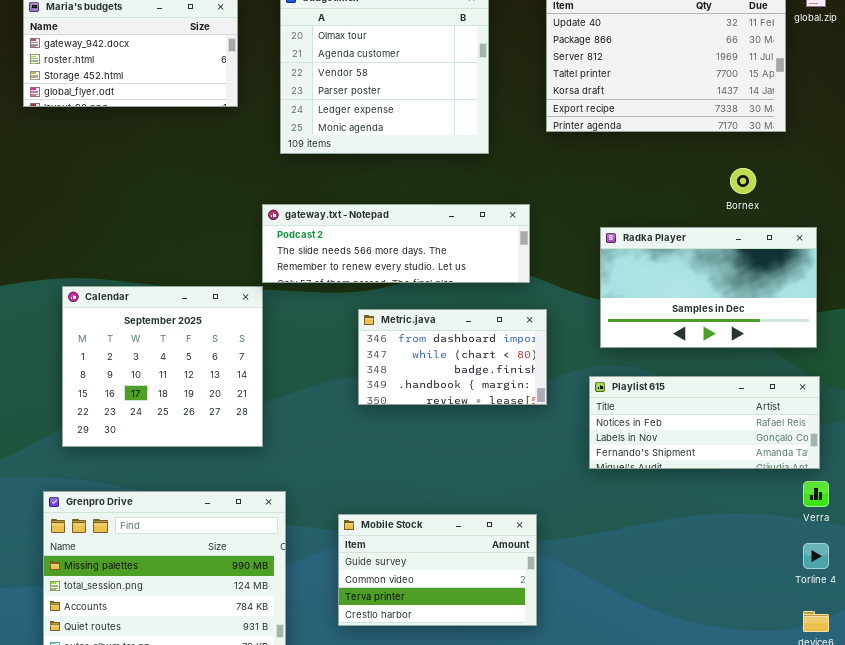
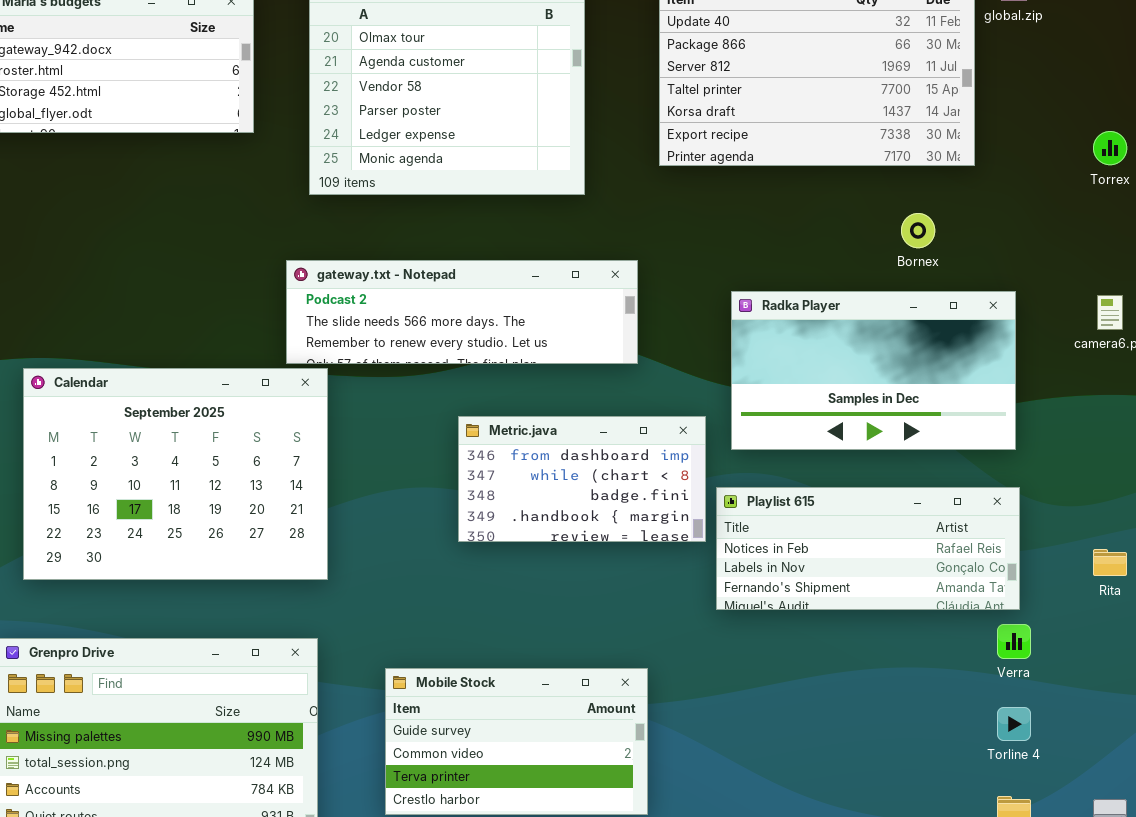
Calendar: [62,286,263,447] -> [23,368,328,580], resized
Metric.java: [358,309,547,405] -> [458,416,706,542], moved

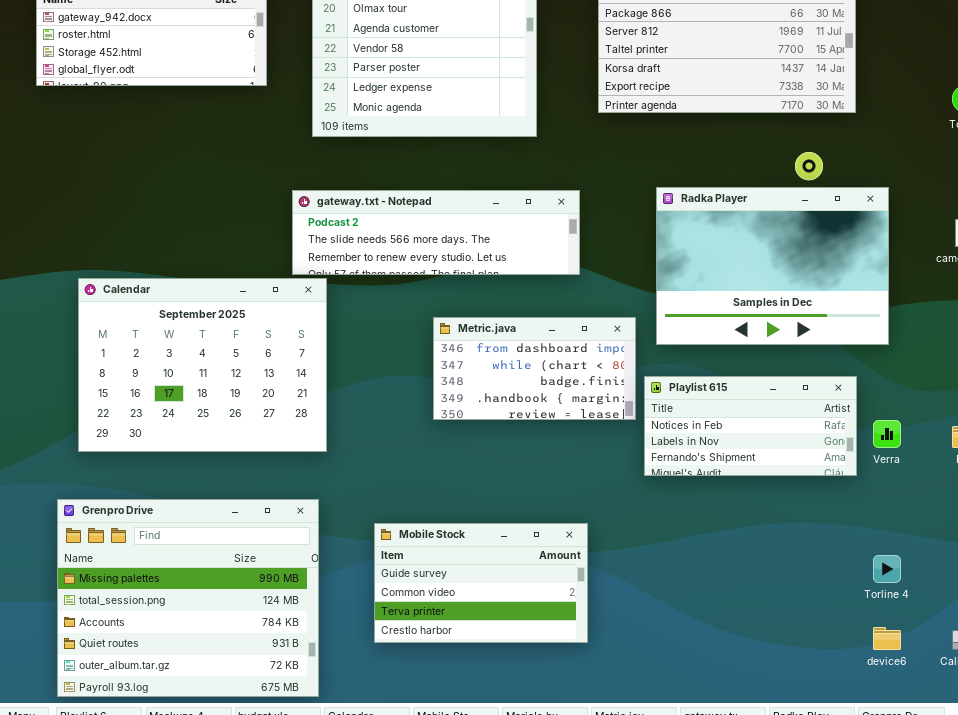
Radka Player: [731,291,1016,450] -> [656,187,889,345], resized
Playlist 615: [716,487,1020,610] -> [644,376,857,476], resized
Verra: [997,624,1031,659] -> [873,420,901,448], moved

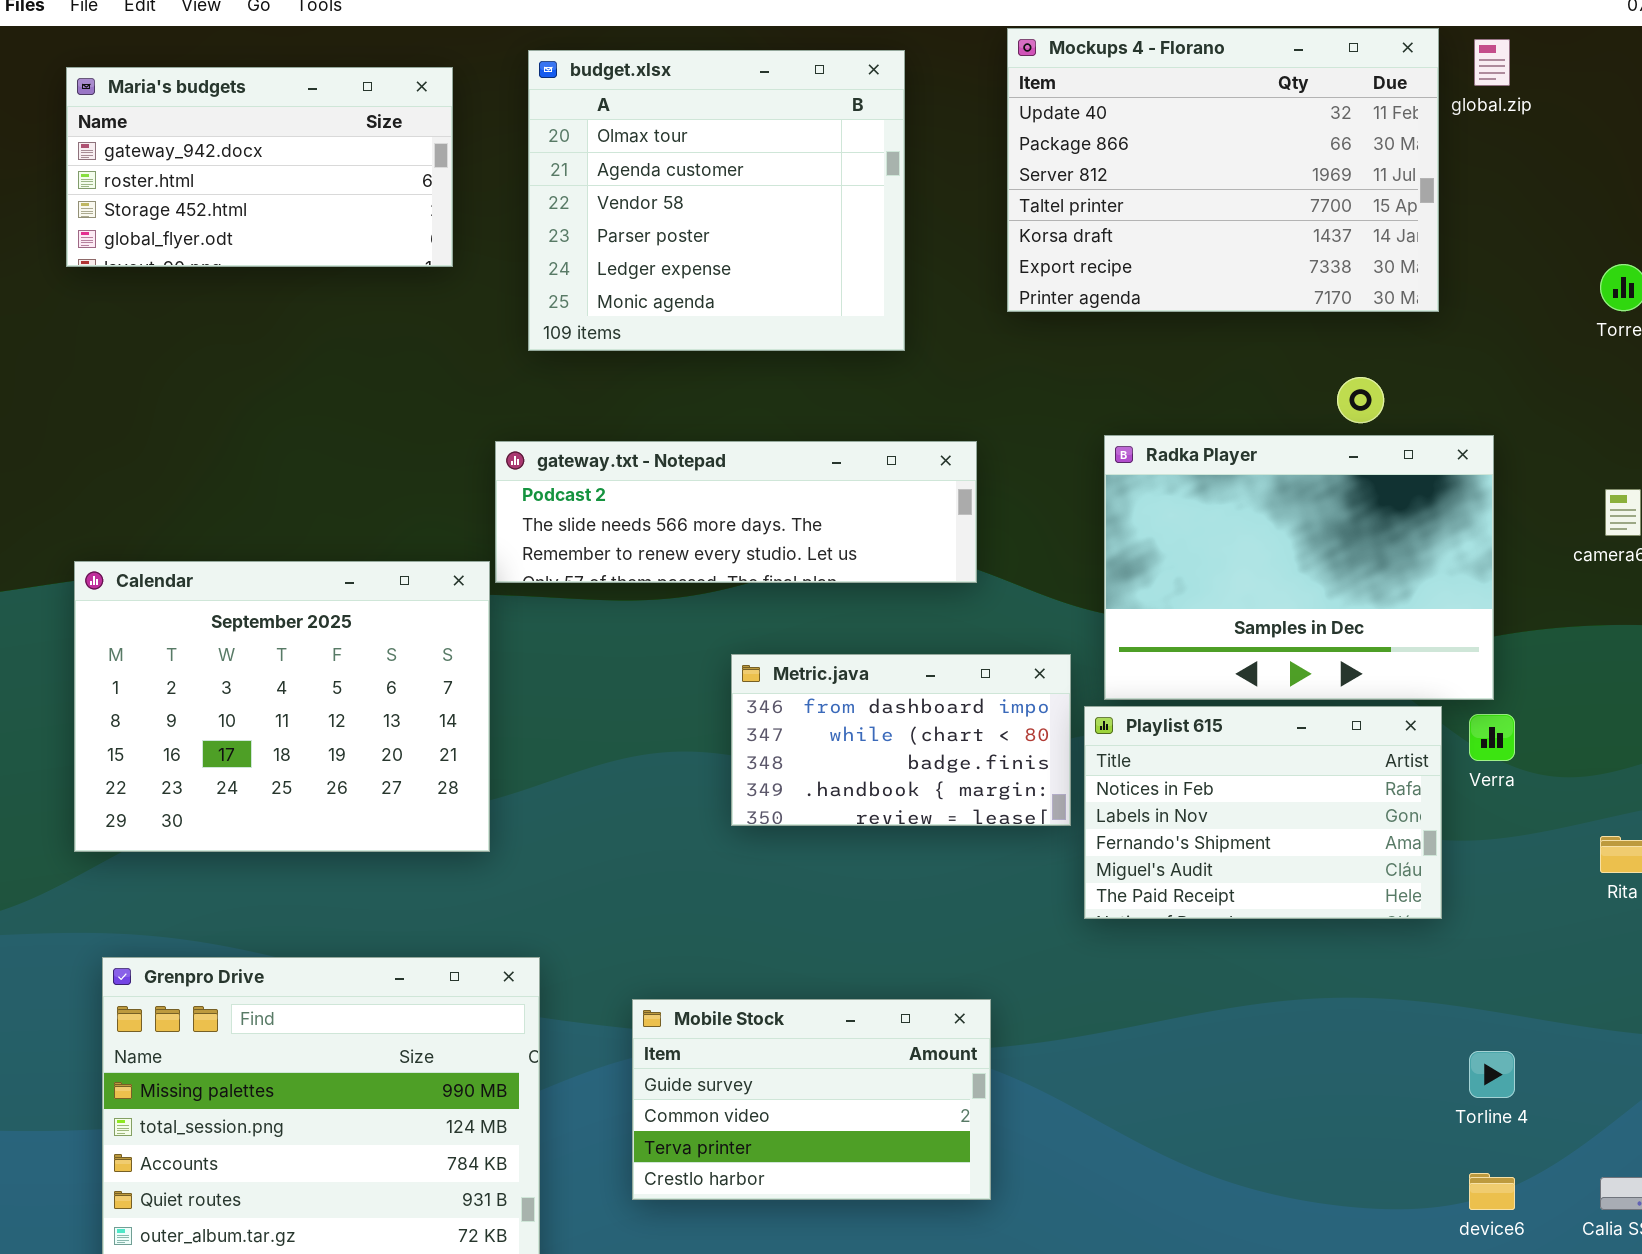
Calendar: [78,278,327,452] -> [74,561,490,852], moved
Playlist 615: [644,376,857,476] -> [1084,706,1442,919], resized
Verra: [873,420,901,448] -> [1469,714,1515,761], moved

